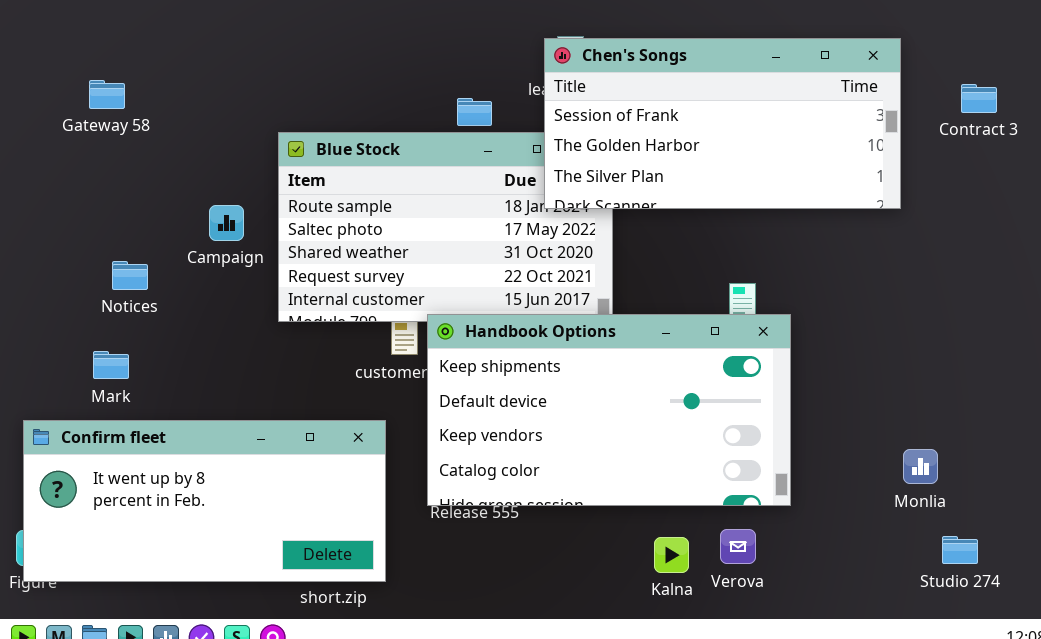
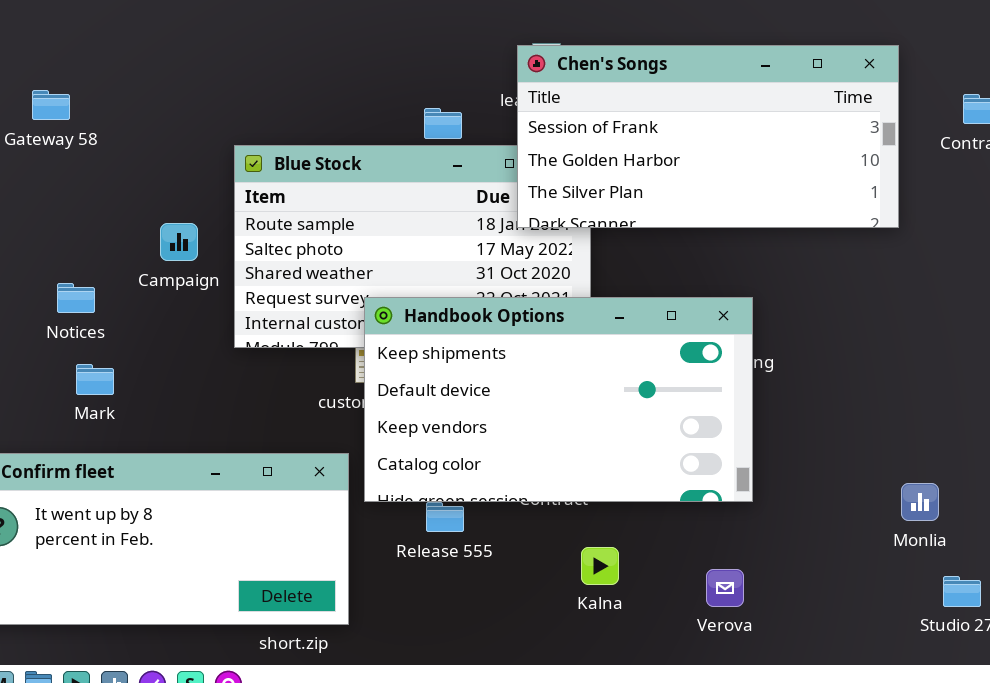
Handbook Options: [427,314,791,506] -> [364,297,753,502], moved
Mark: [93,351,129,379] -> [76,364,114,395], moved
Kalna: [654,537,689,573] -> [581,547,619,585], moved

